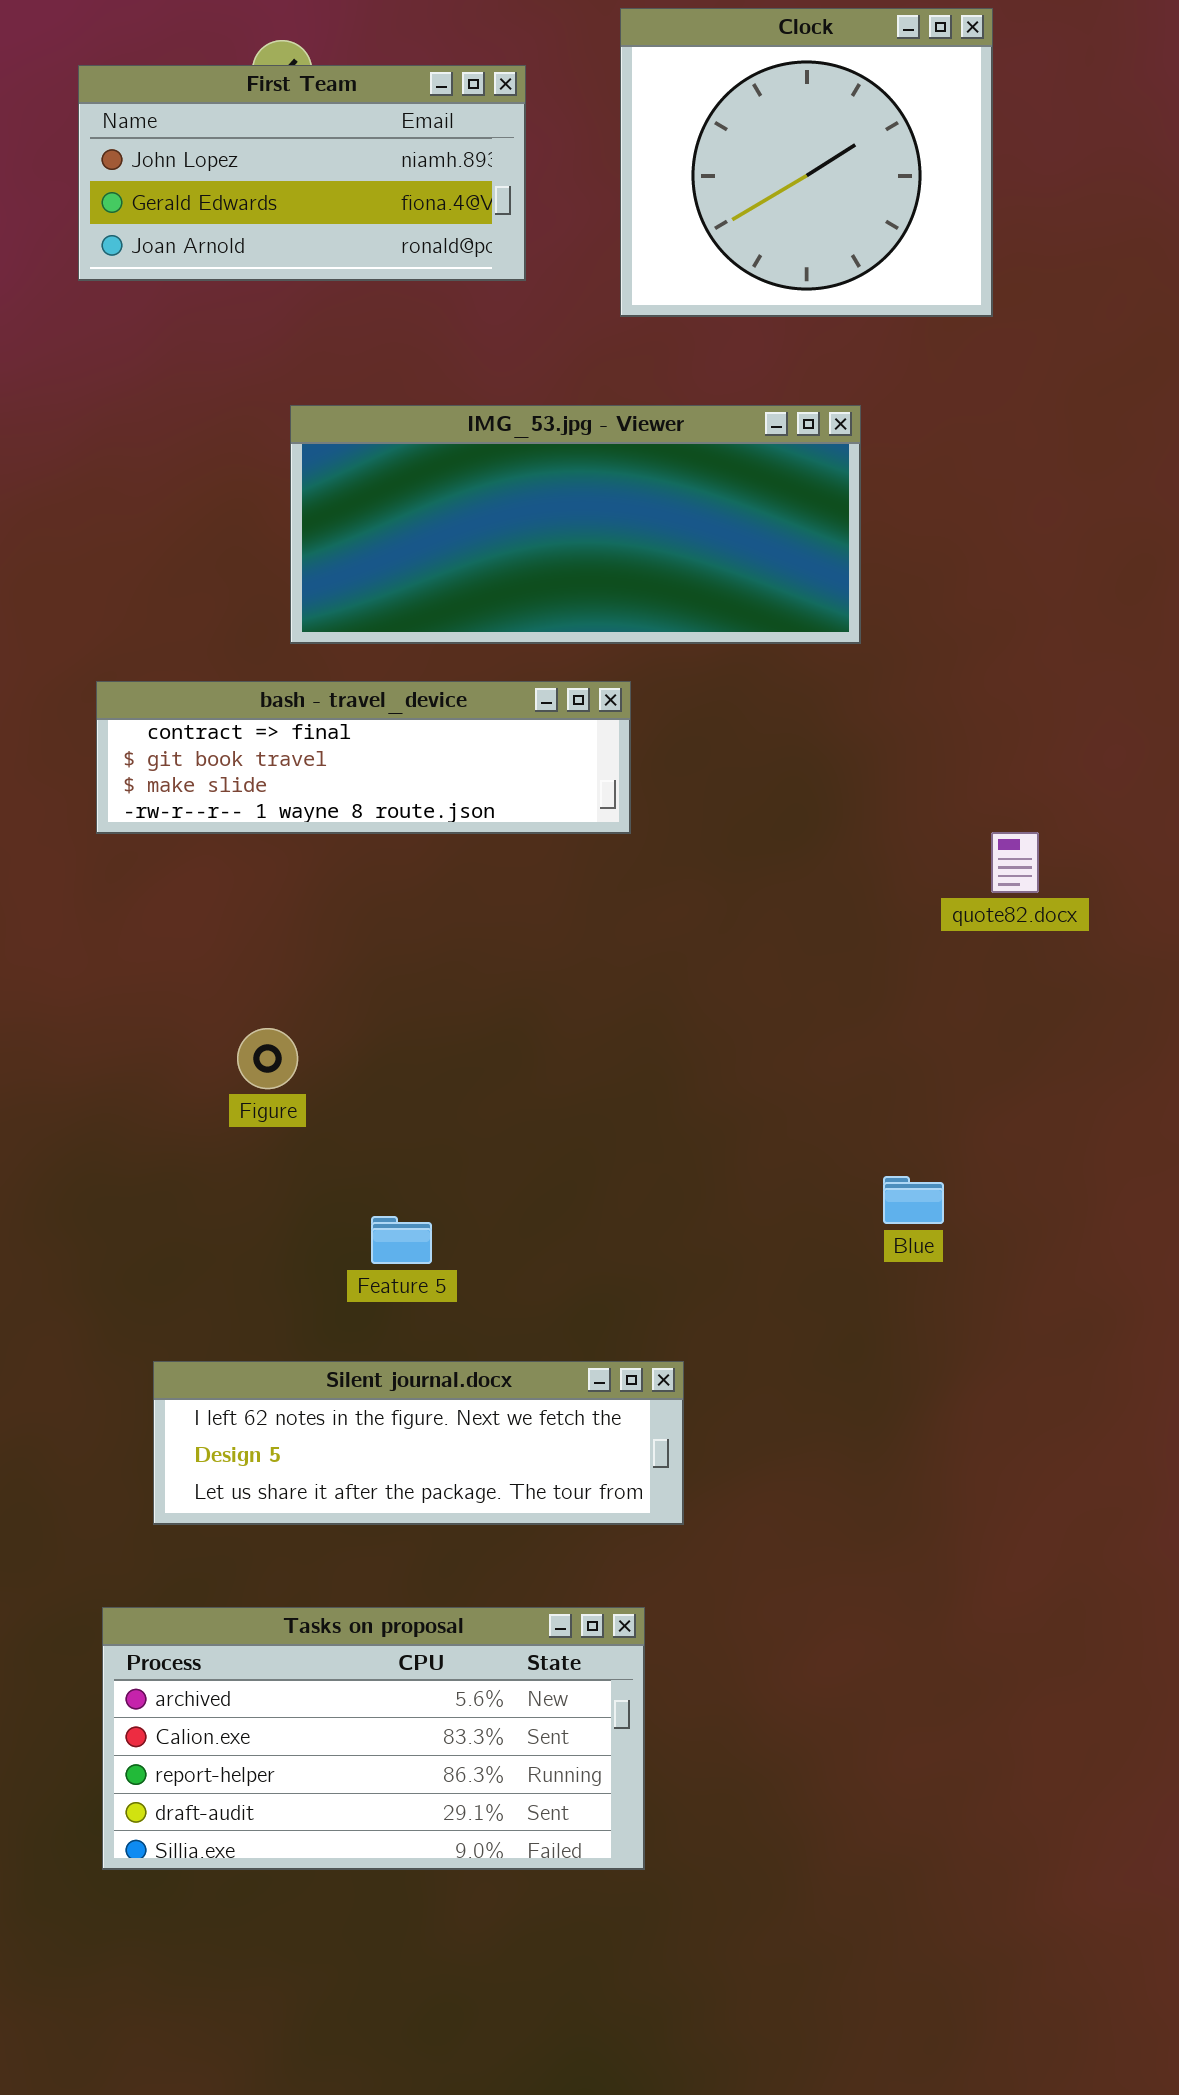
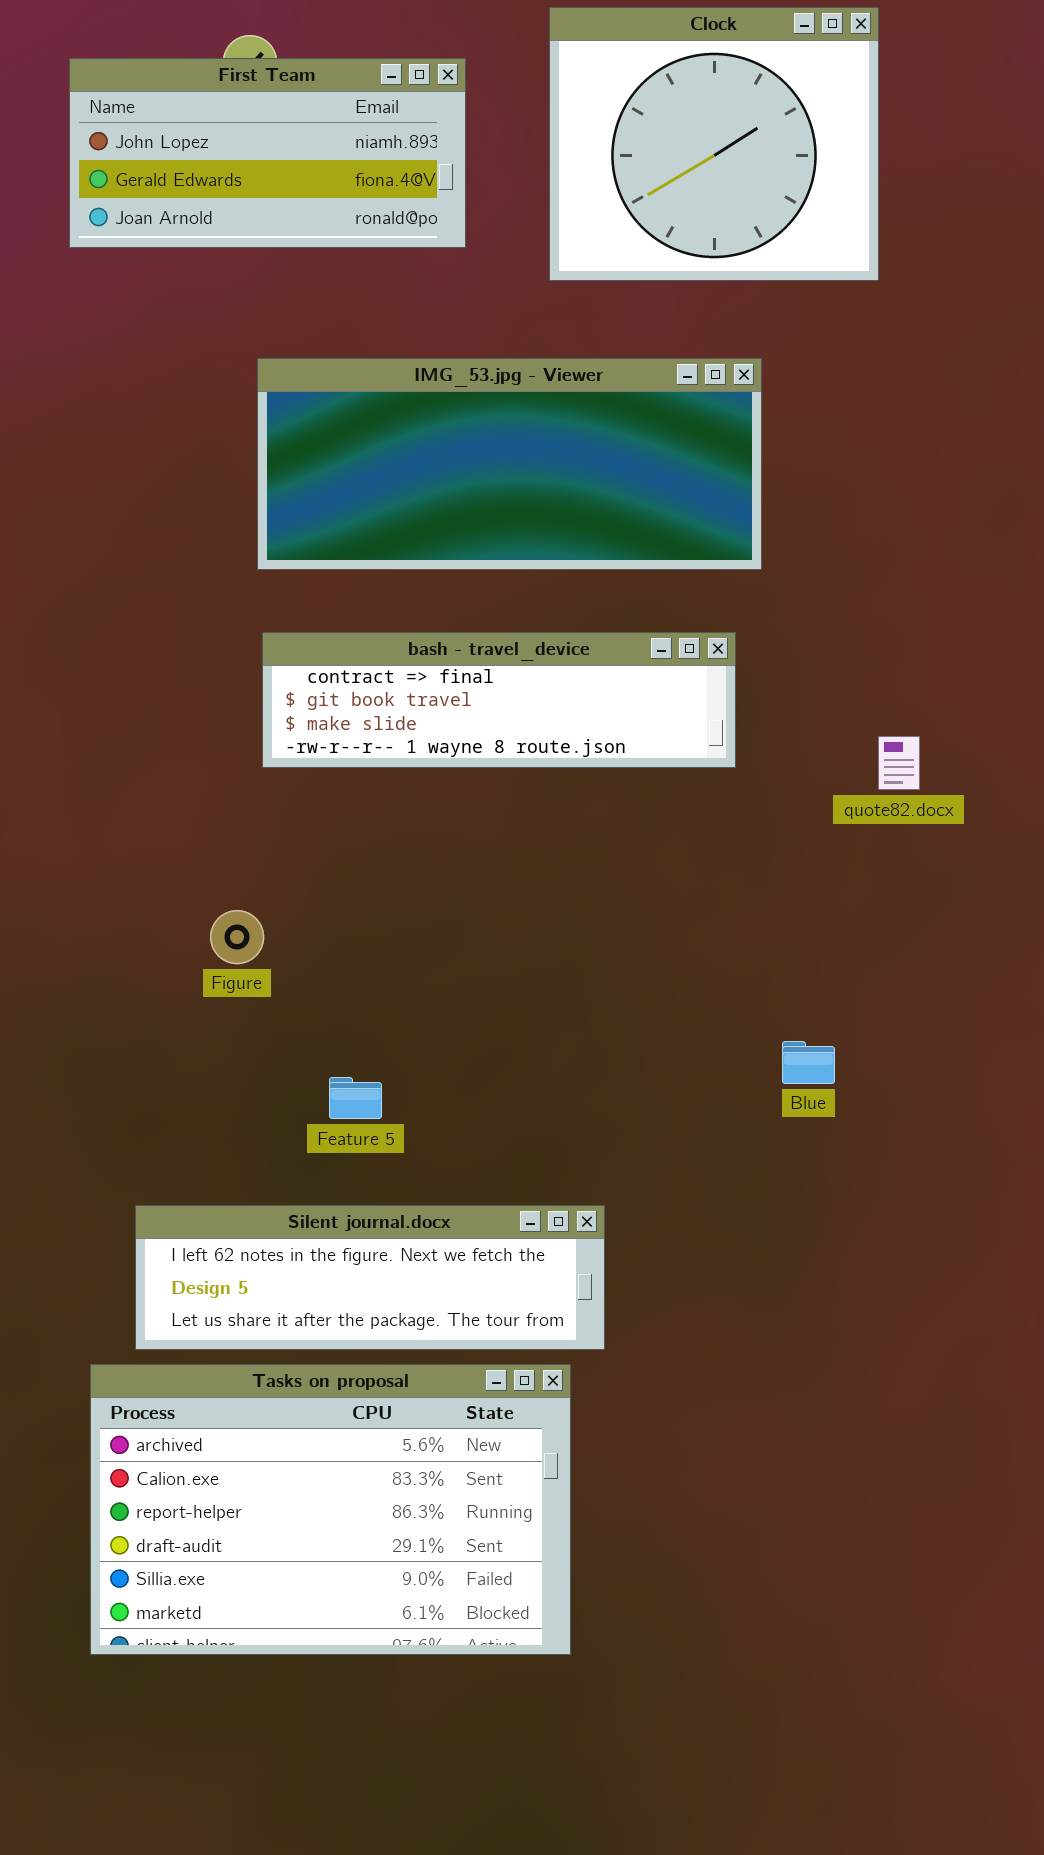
bash - travel_device: [96,681,631,834] -> [262,632,736,768], moved
Tasks on proposal: [102,1607,645,1870] -> [90,1364,571,1655], resized

